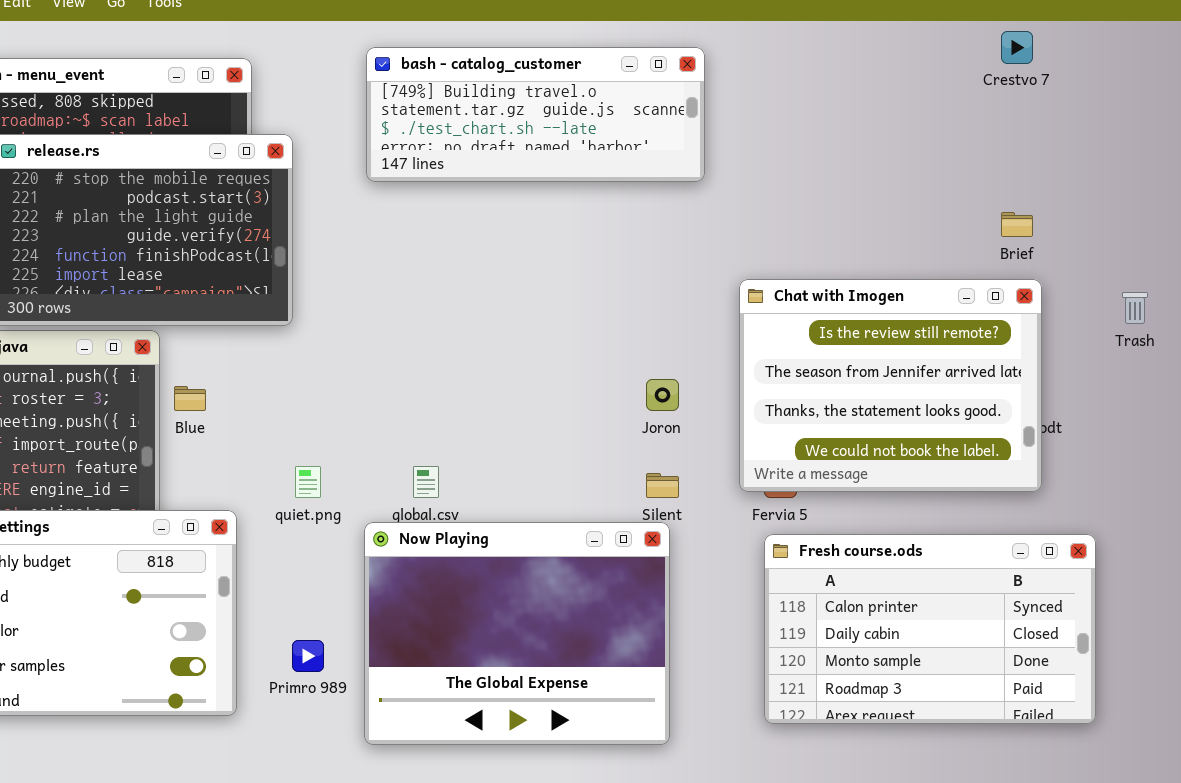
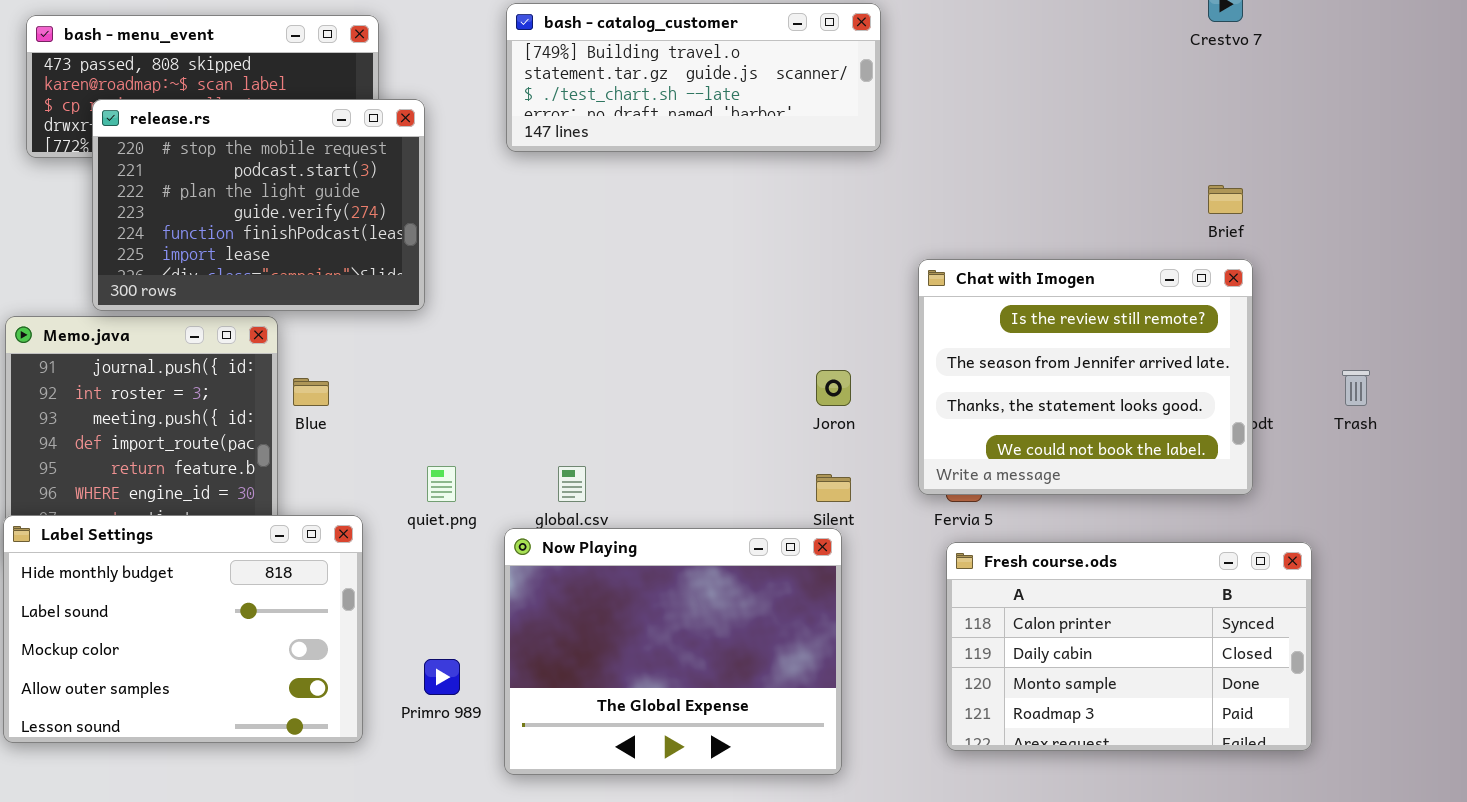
Trash: [1122,292,1148,324] -> [1342,370,1370,406], moved

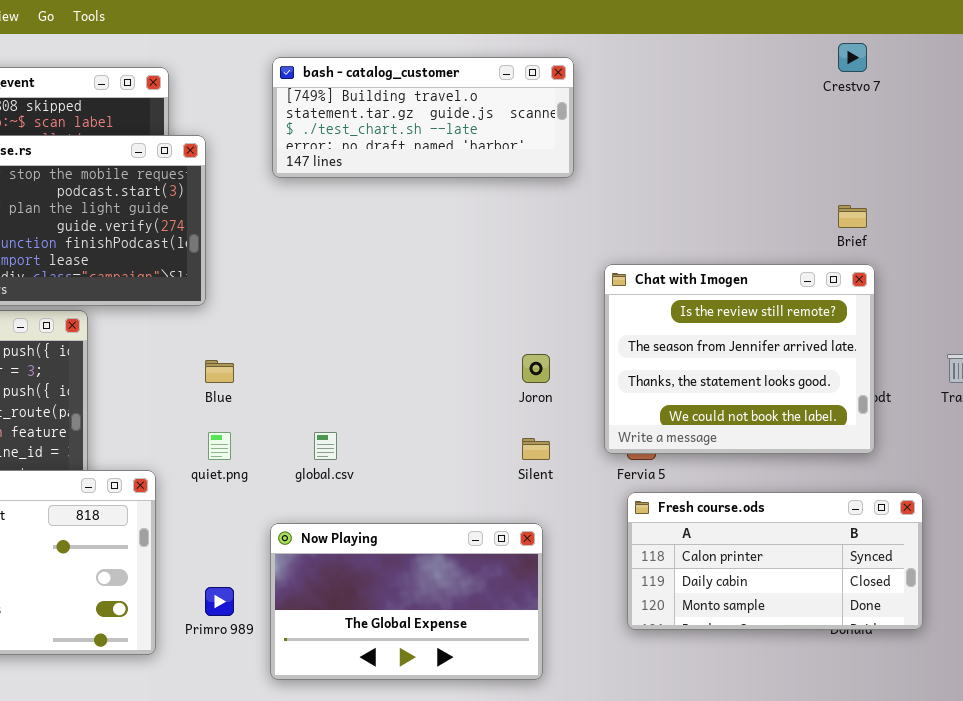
Blue: [293,378,329,406] -> [205,360,234,383], moved
Now Playing: [504,528,842,775] -> [270,523,543,680], resized
Fresh course.ods: [946,542,1312,751] -> [627,492,923,630], resized

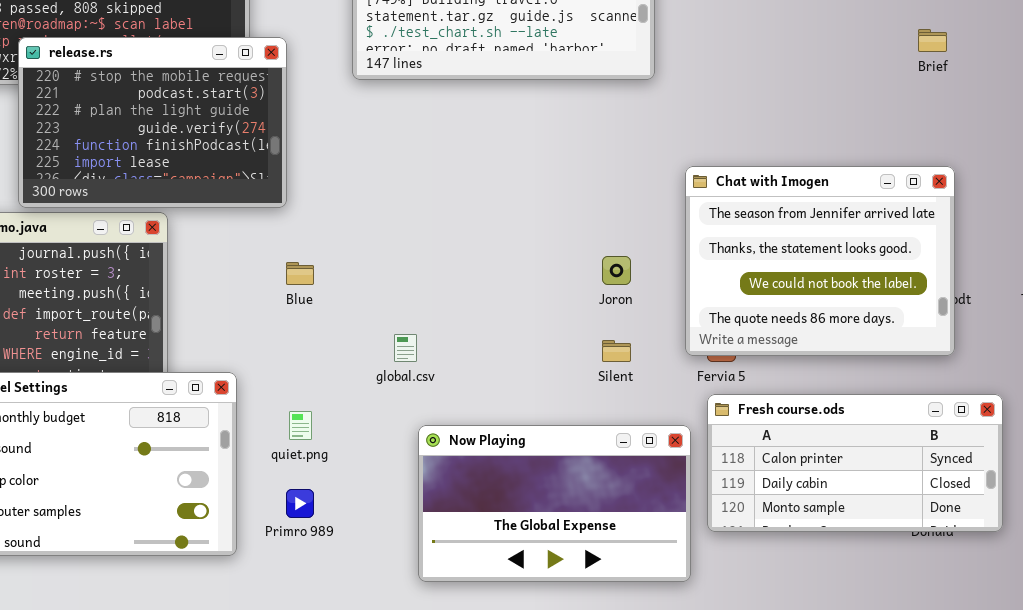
Brief: [838,205,867,228] -> [918,29,947,52], moved
Chat with Imogen: [604,264,875,454] -> [685,166,955,356], scrolled down 1 row
quiet.png: [208,432,231,460] -> [289,411,312,440], moved
Now Playing: [270,523,543,680] -> [418,425,691,582], moved

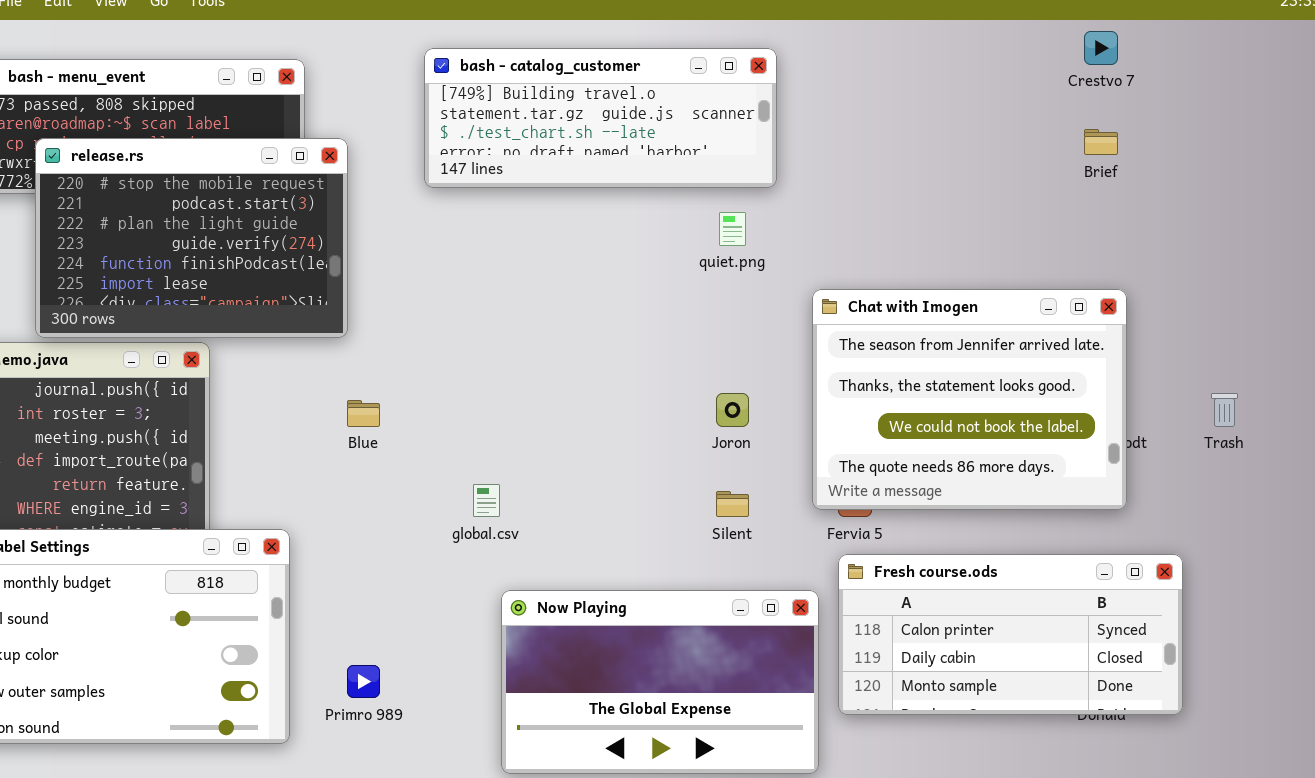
quiet.png: [289,411,312,440] -> [719,212,746,246], moved

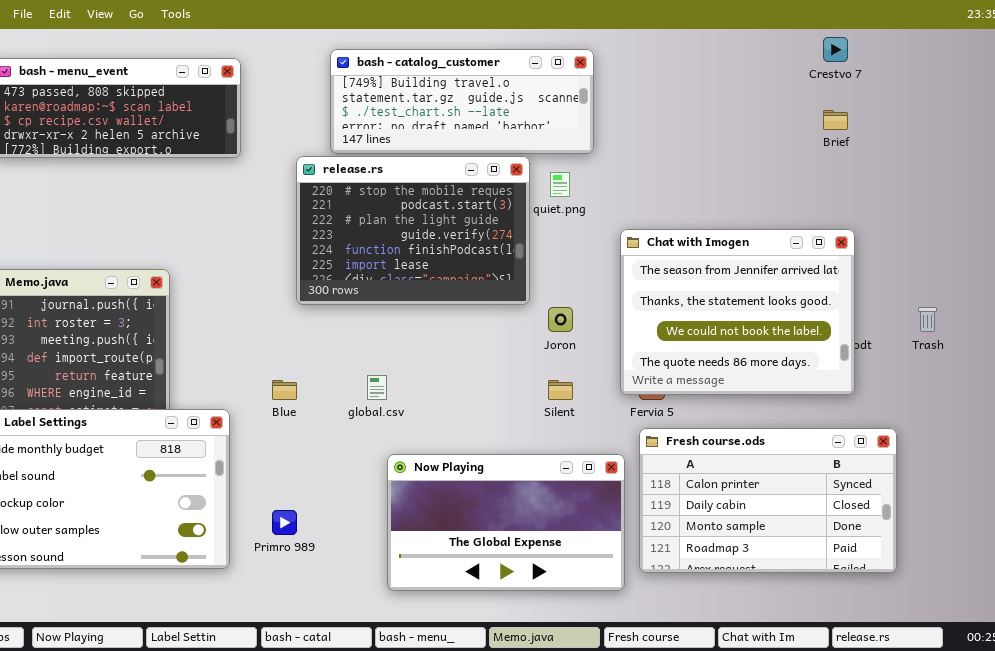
release.rs: [35,138,348,338] -> [296,156,530,305], moved
Blue: [347,400,380,427] -> [272,380,297,400], moved
Fresh course.ods: [838,554,1183,715] -> [639,428,897,573], resized

